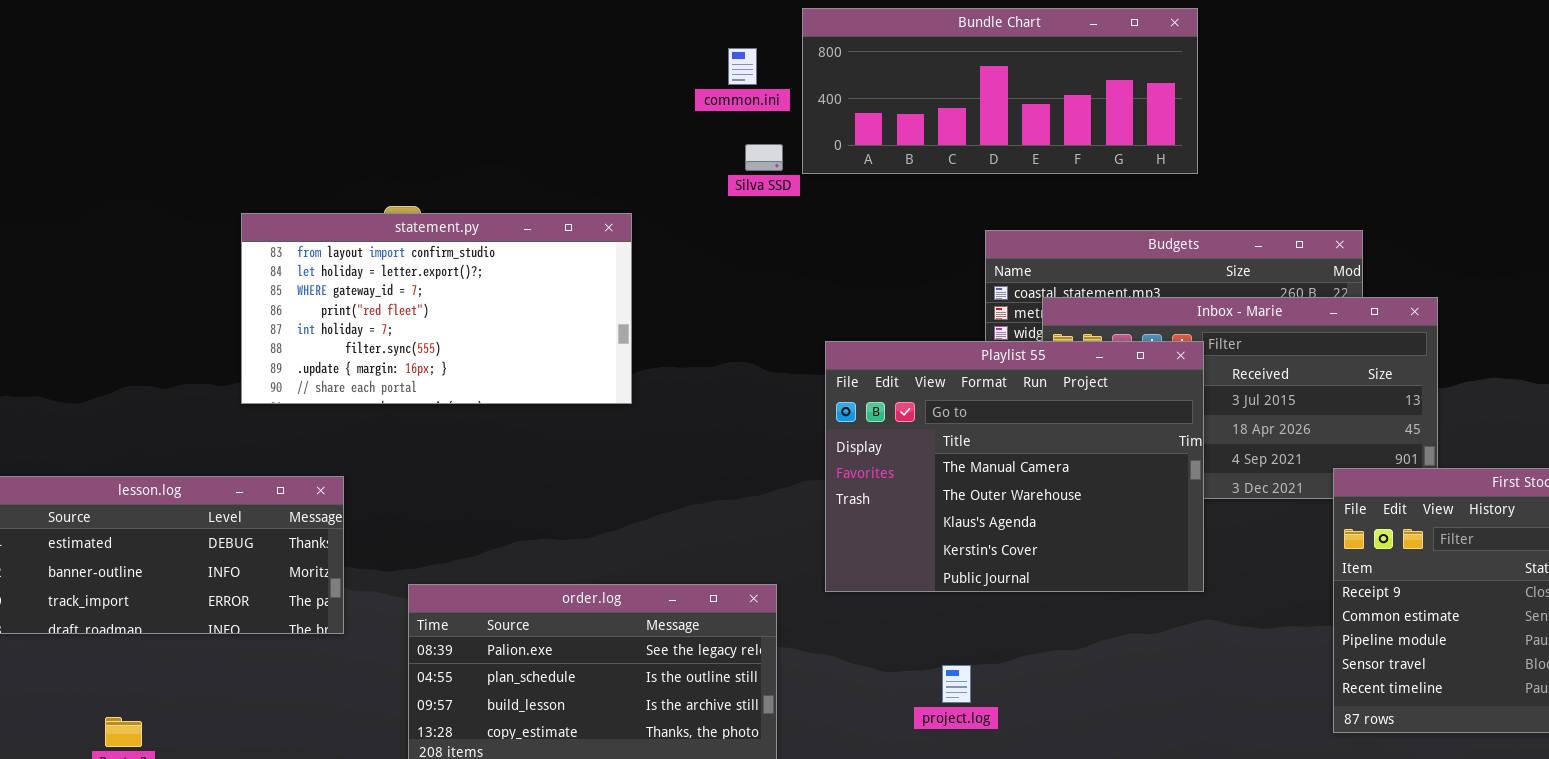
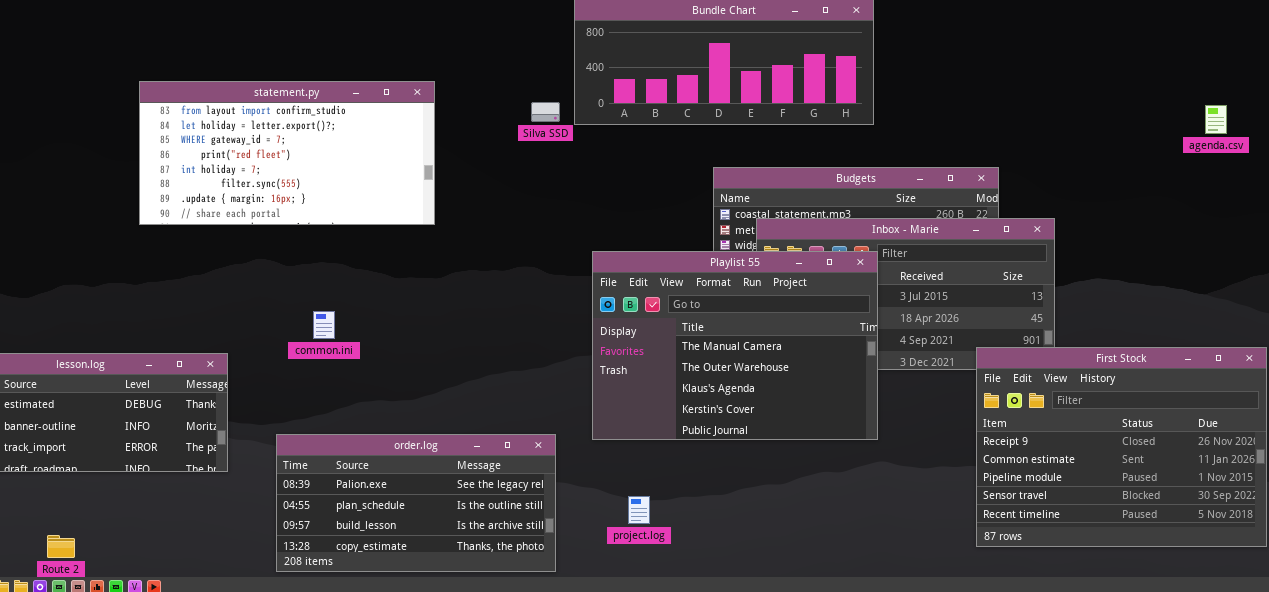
common.ini: [728,48,757,85] -> [313,311,335,339], moved
statement.py: [241,213,632,404] -> [139,81,435,225], moved
project.log: [942,665,971,703] -> [628,496,650,524], moved

